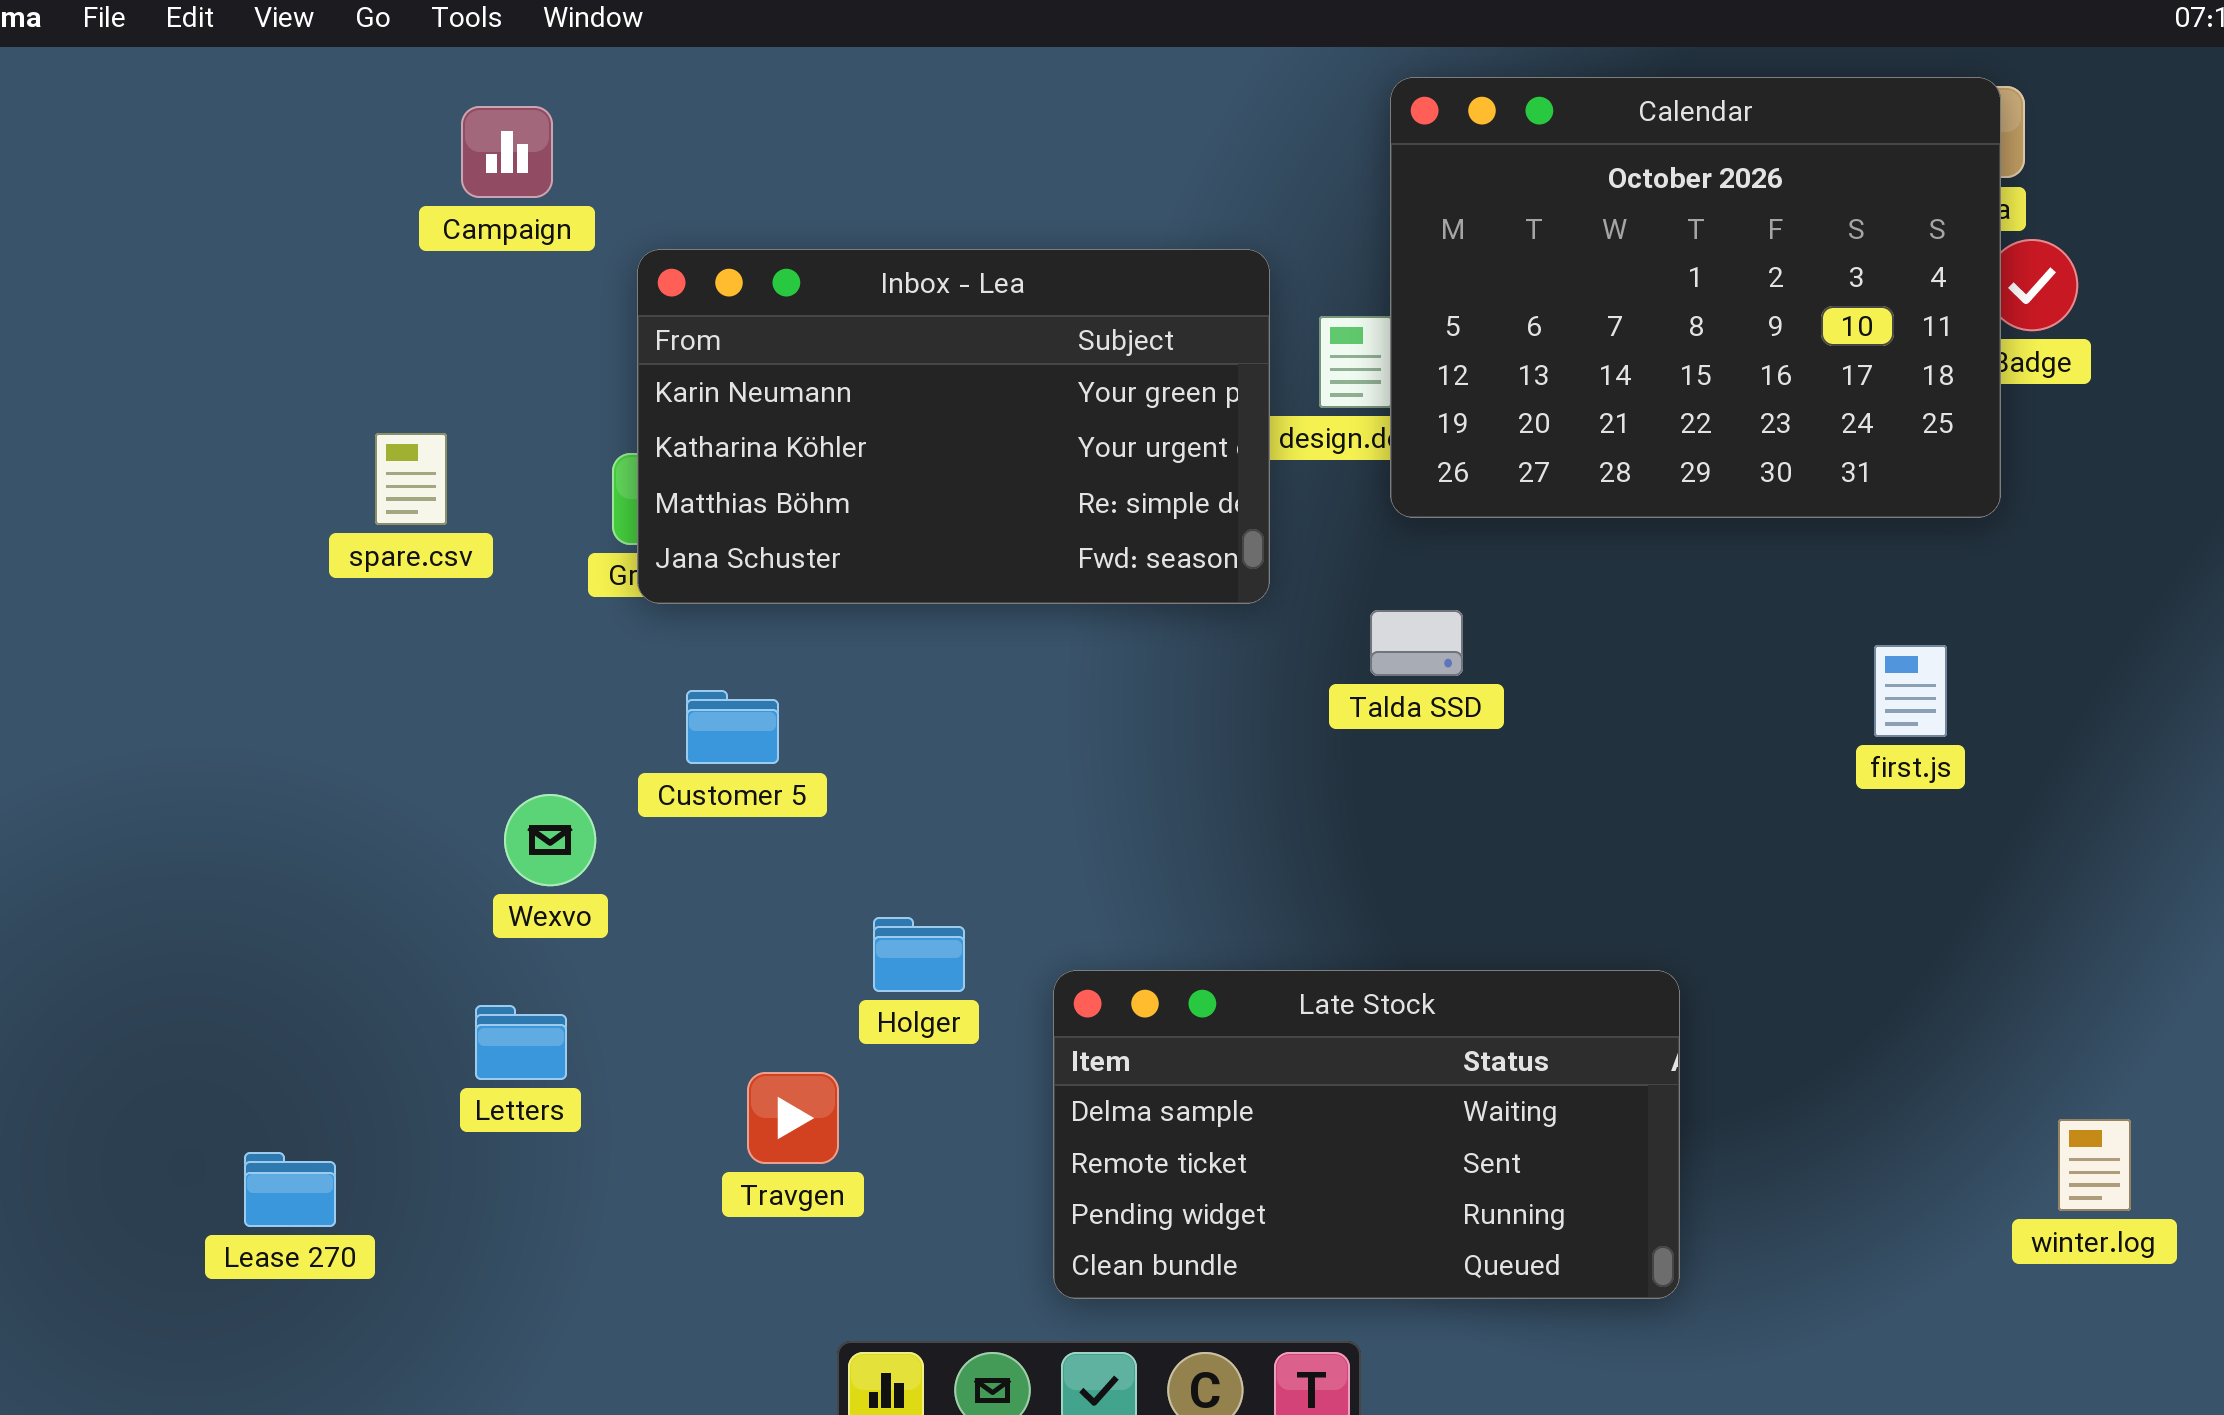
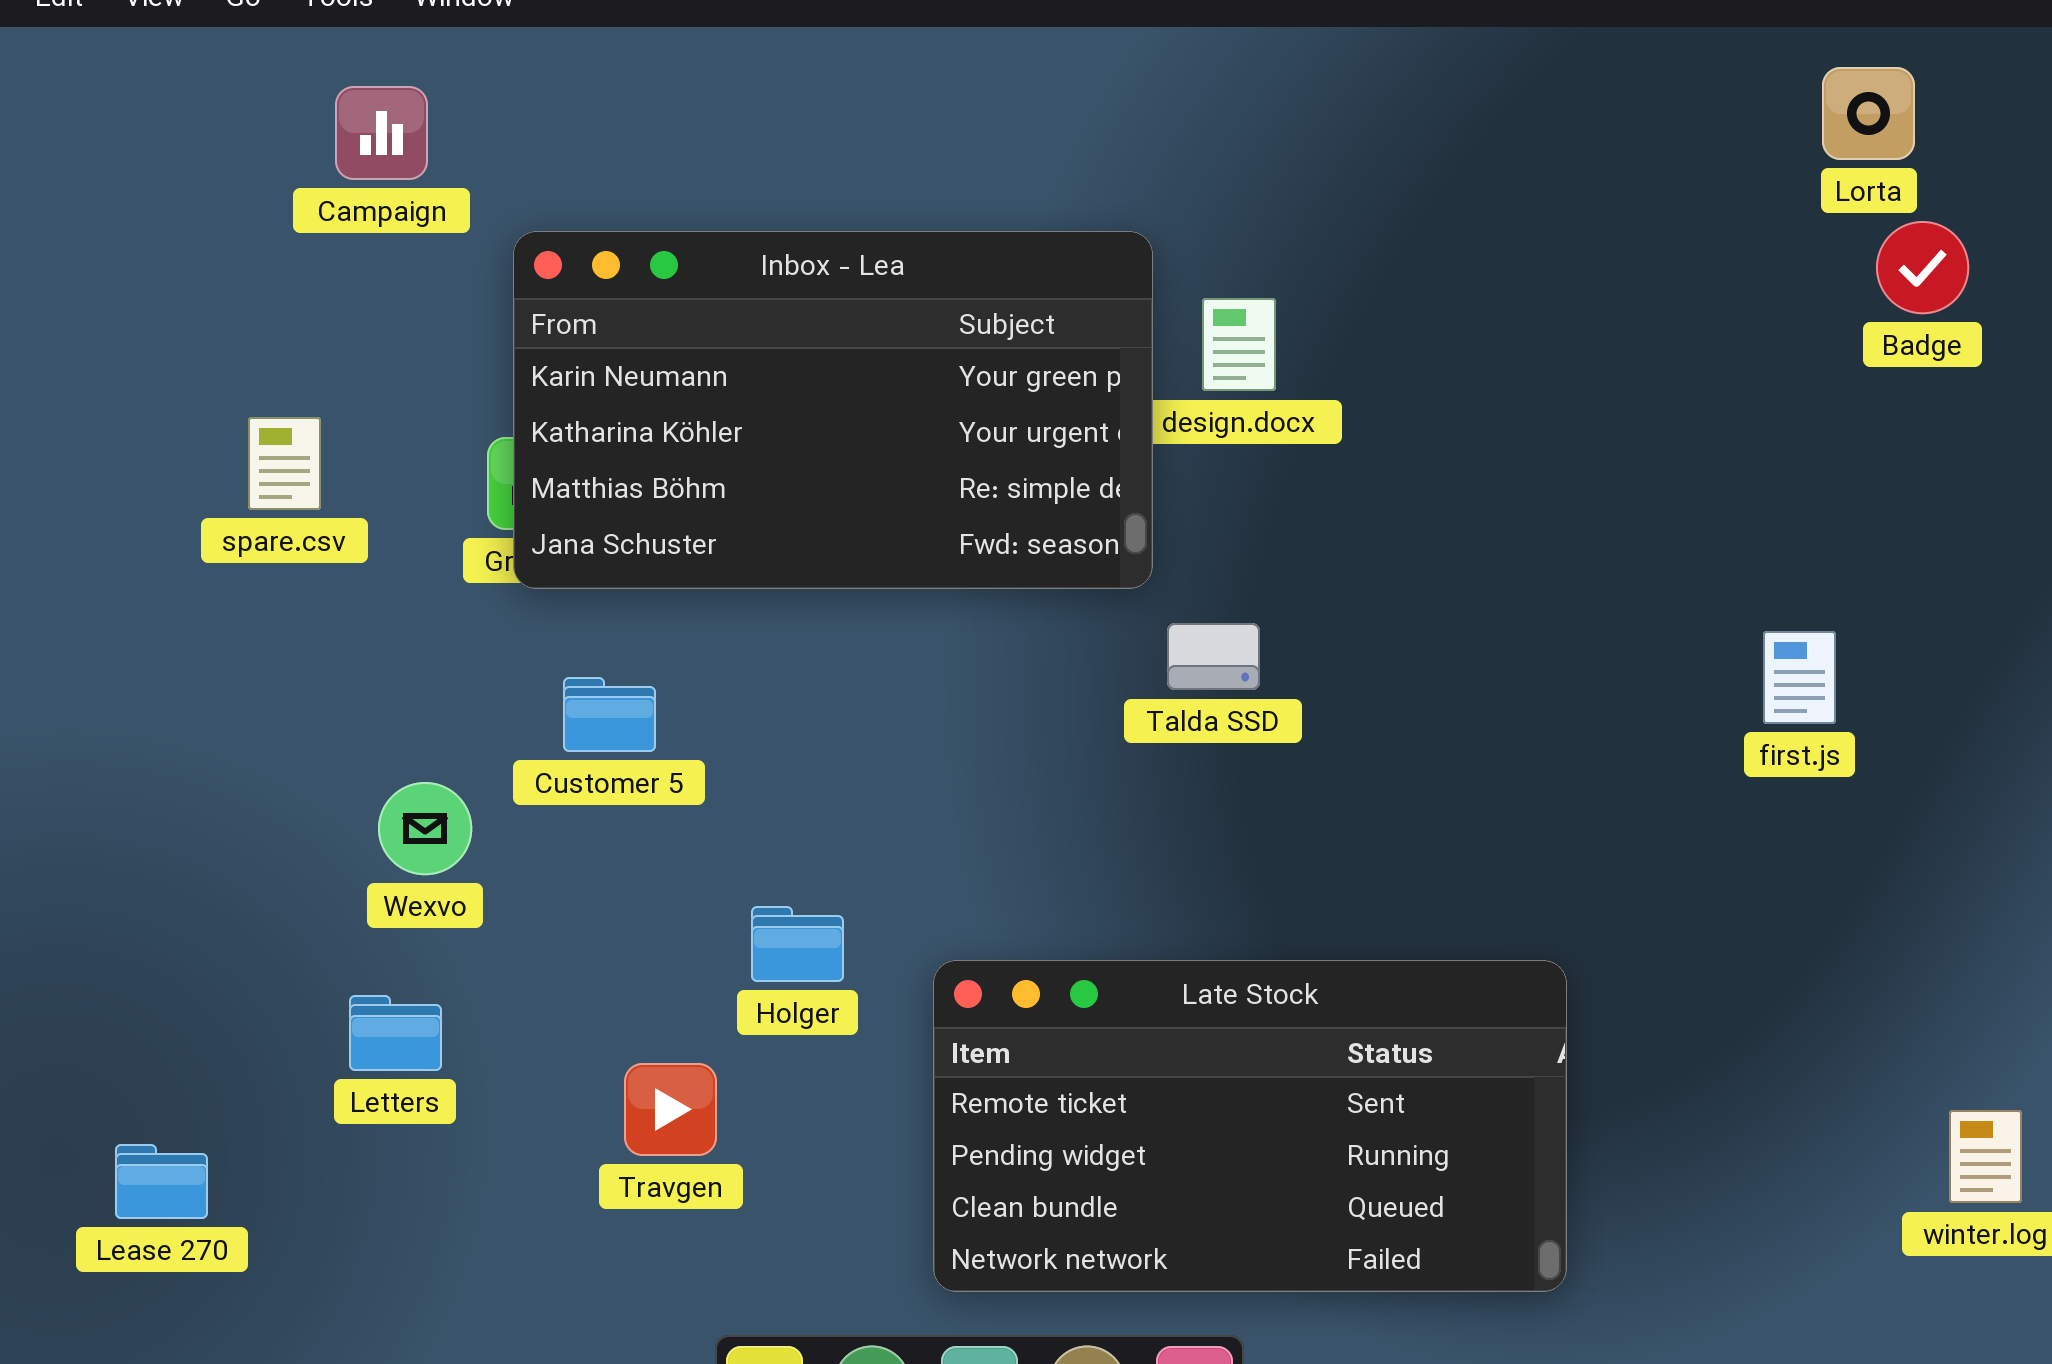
Calendar: [1390,77,2001,518] -> none, closed
Talda SSD: [1370,610,1463,676] -> [1167,623,1260,690], moved
Late Stock: [1053,970,1680,1299] -> [933,960,1567,1292], scrolled down 1 row

